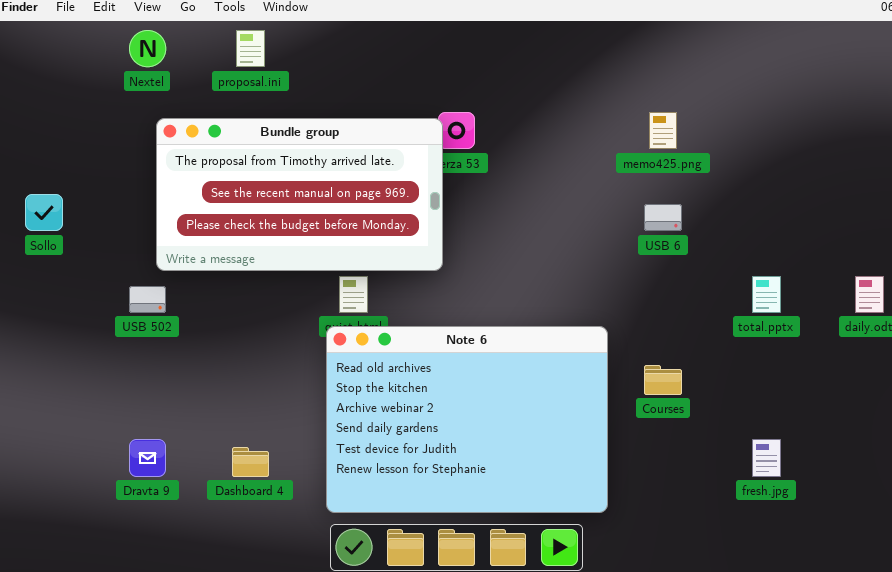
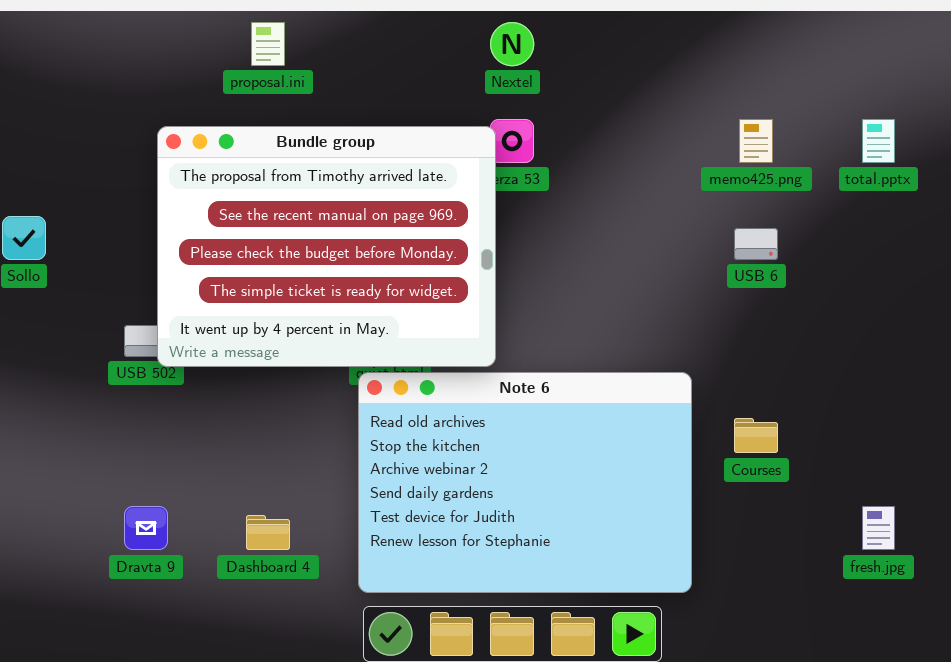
Nextel: [129,30,166,67] -> [490,22,534,66], moved
Bundle group: [156,118,443,271] -> [157,126,496,367], resized
total.pptx: [752,276,781,313] -> [862,119,895,163], moved

